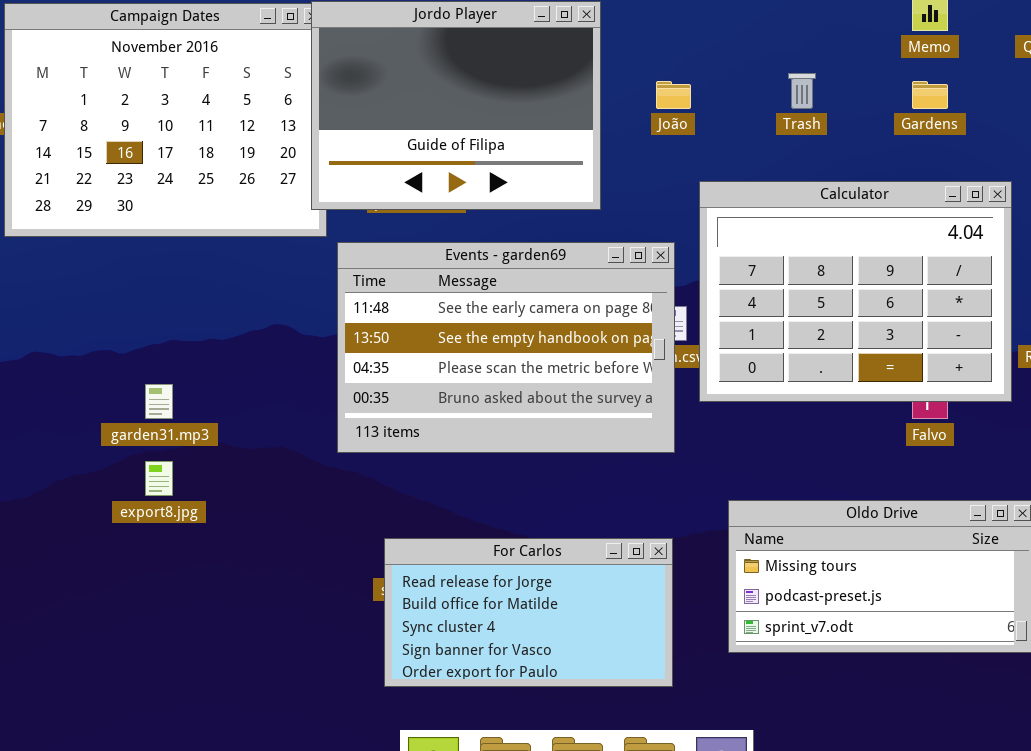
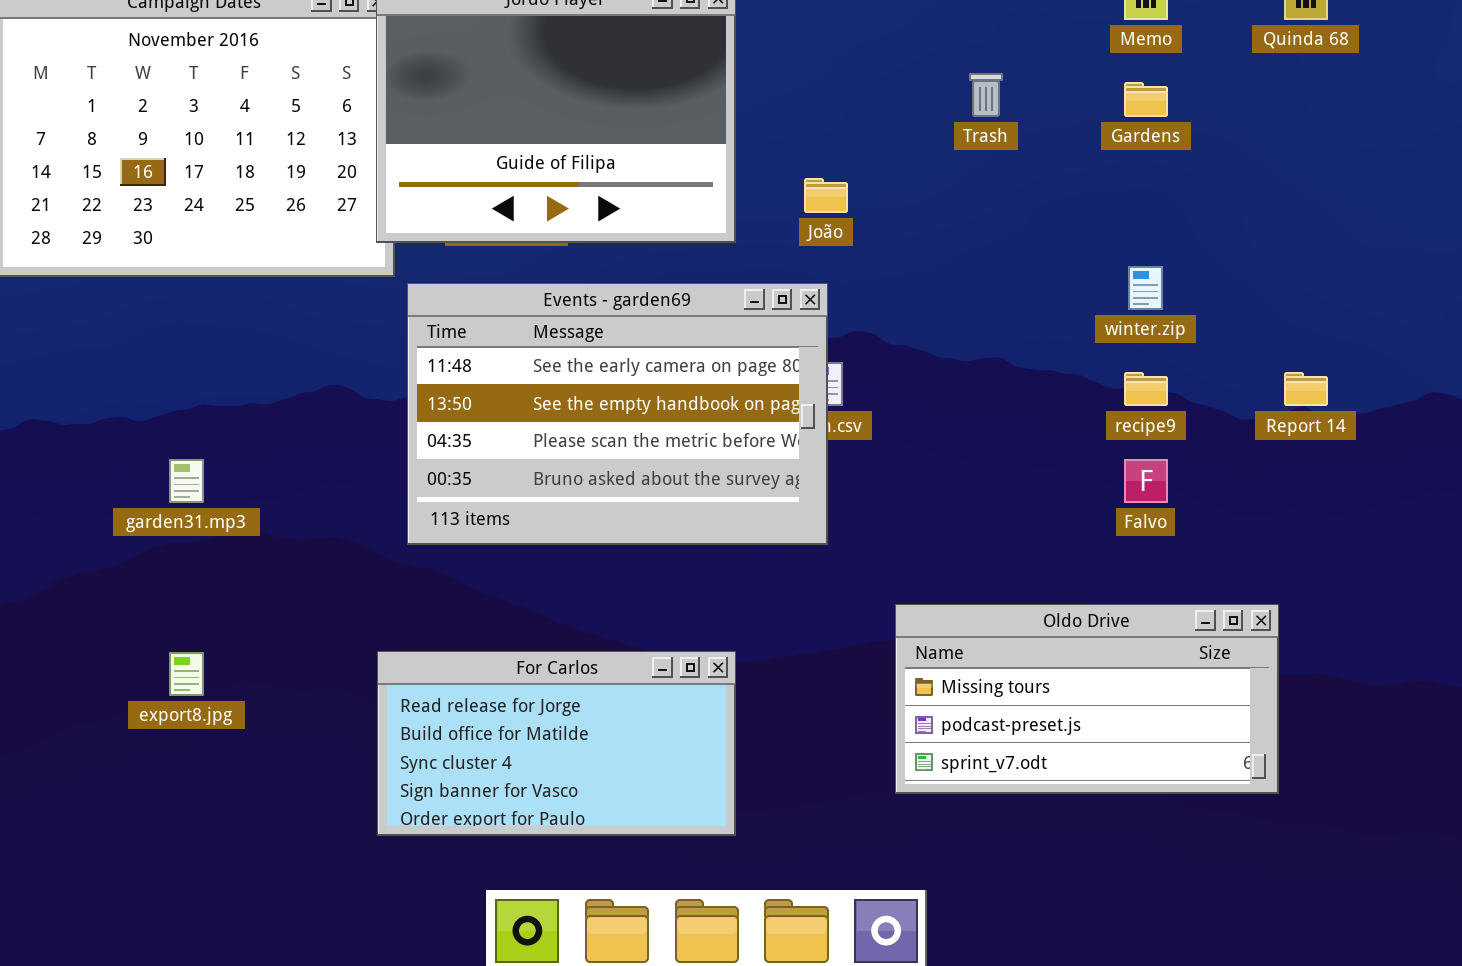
João: [656,81,691,109] -> [804,178,848,213], moved
Calculator: [699,181,1012,402] -> none, closed
export8.jpg: [145,461,173,496] -> [169,652,204,696], moved
For Carlos: [384,538,673,687] -> [377,651,736,836], moved

